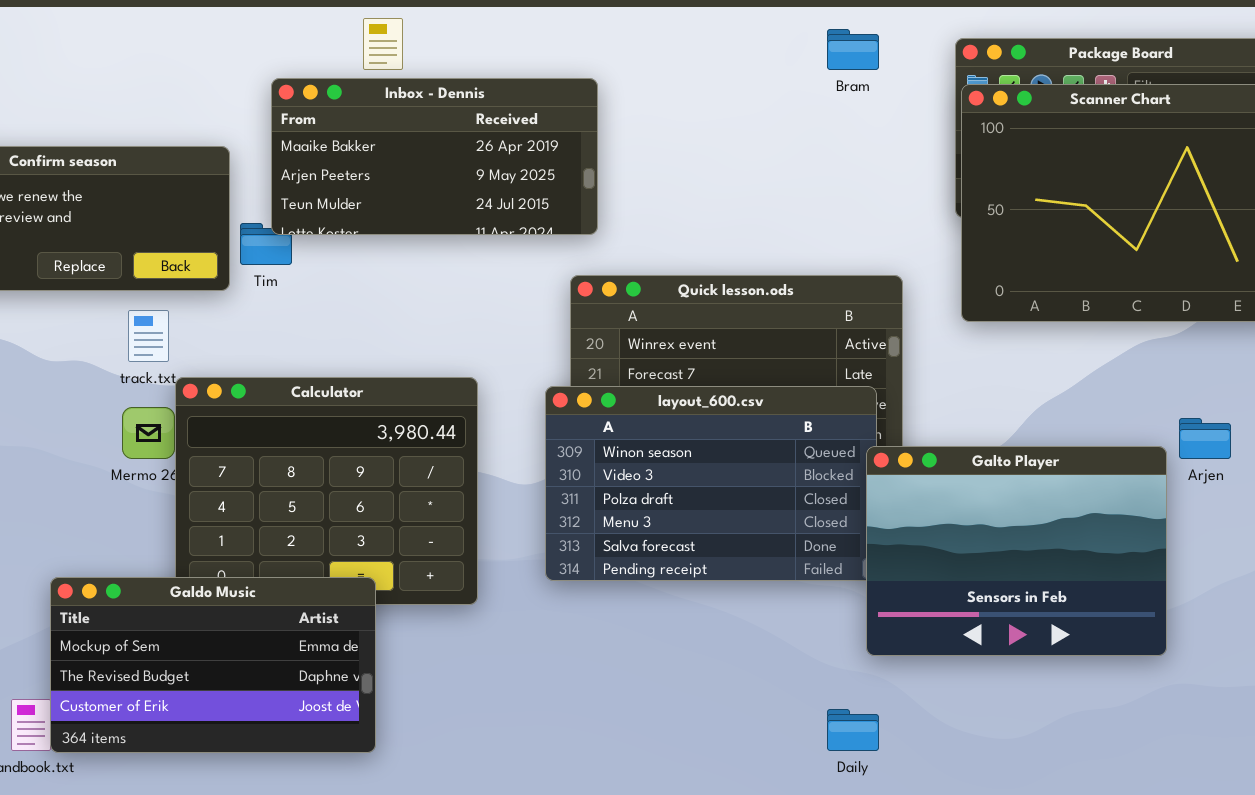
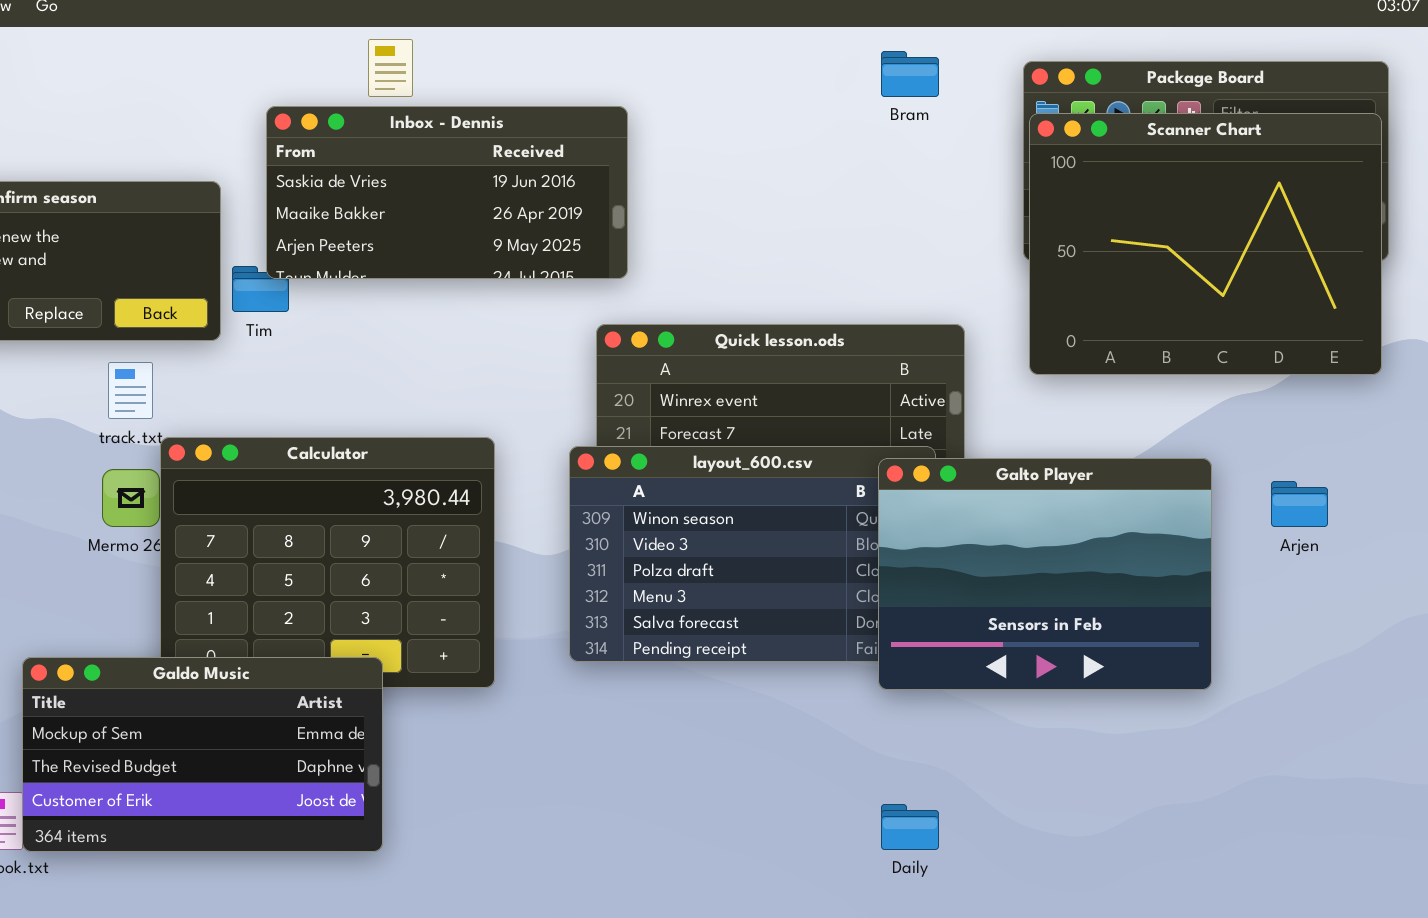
Inbox - Dennis: [271,78,598,235] -> [266,106,628,279], scrolled up 1 row
Galto Player: [866,446,1167,656] -> [878,458,1212,690], moved

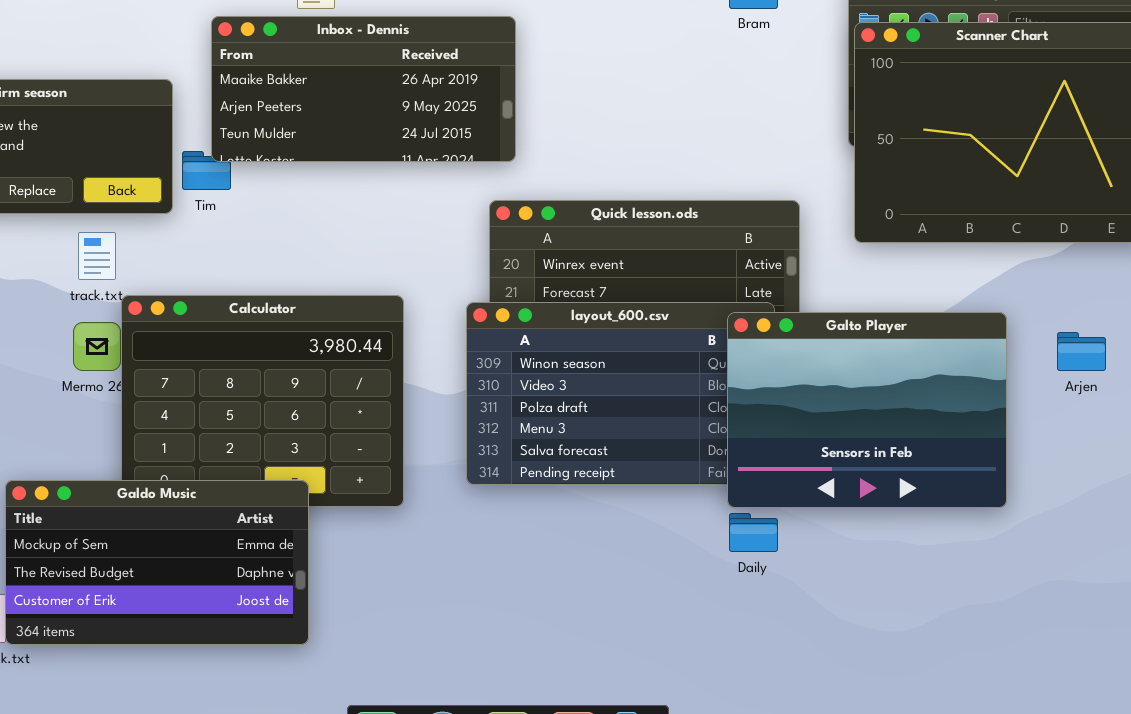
Inbox - Dennis: [266,106,628,279] -> [211,16,516,162], scrolled down 1 row
Daily: [881,804,939,850] -> [729,513,778,552], moved

